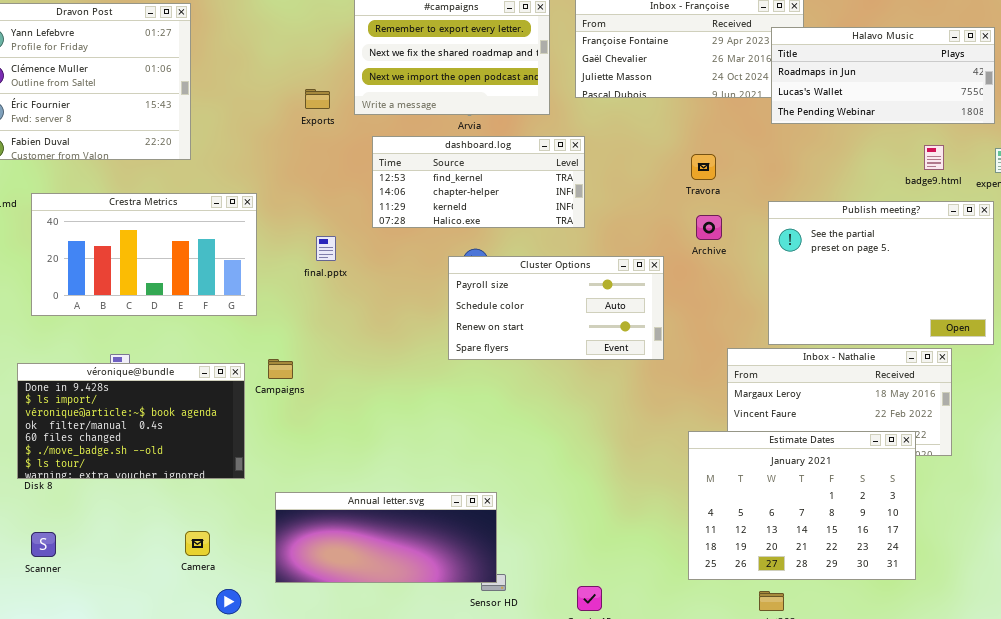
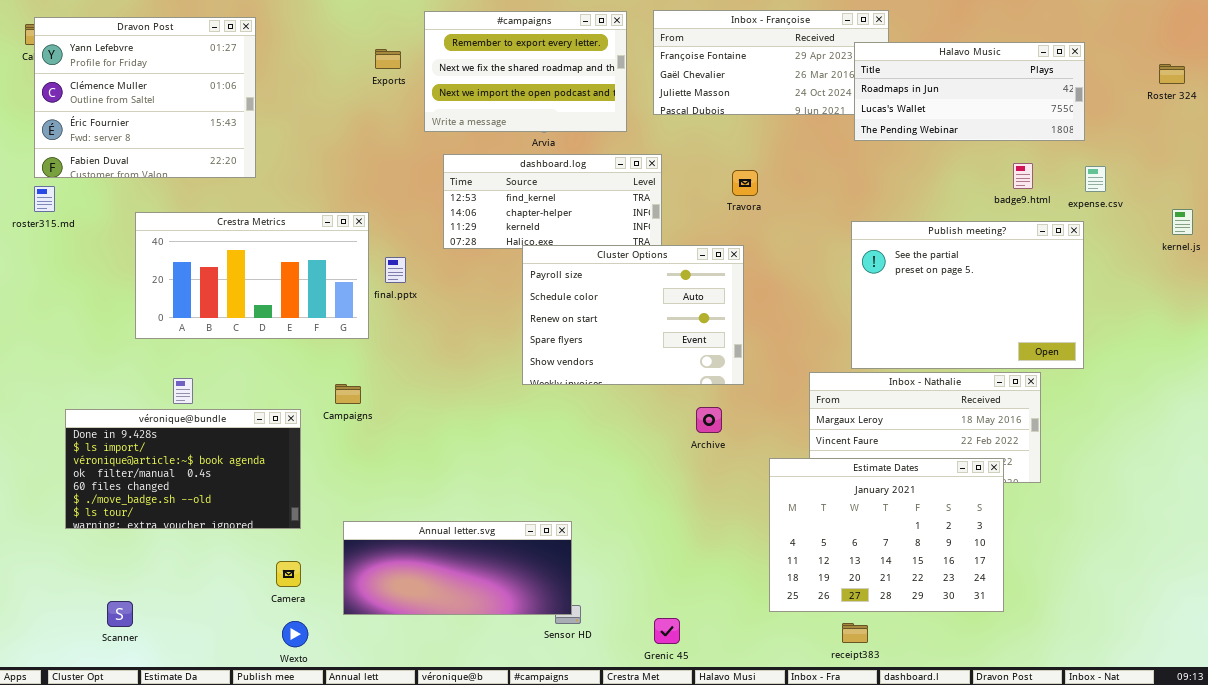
Exports: [305,89,330,109] -> [375,49,401,69], moved
Travora: [691,154,716,180] -> [732,170,758,196], moved
Crestra Metrics: [31,193,257,316] -> [135,212,369,339], moved
Archive: [696,215,722,240] -> [696,407,722,433], moved
Cluster Options: [448,256,664,360] -> [522,245,744,385], resized
véronique@bundle: [17,363,245,479] -> [65,409,301,529], moved
Camera: [185,531,210,556] -> [276,561,301,587], moved
Scanner: [31,532,56,557] -> [107,601,133,627], moved

